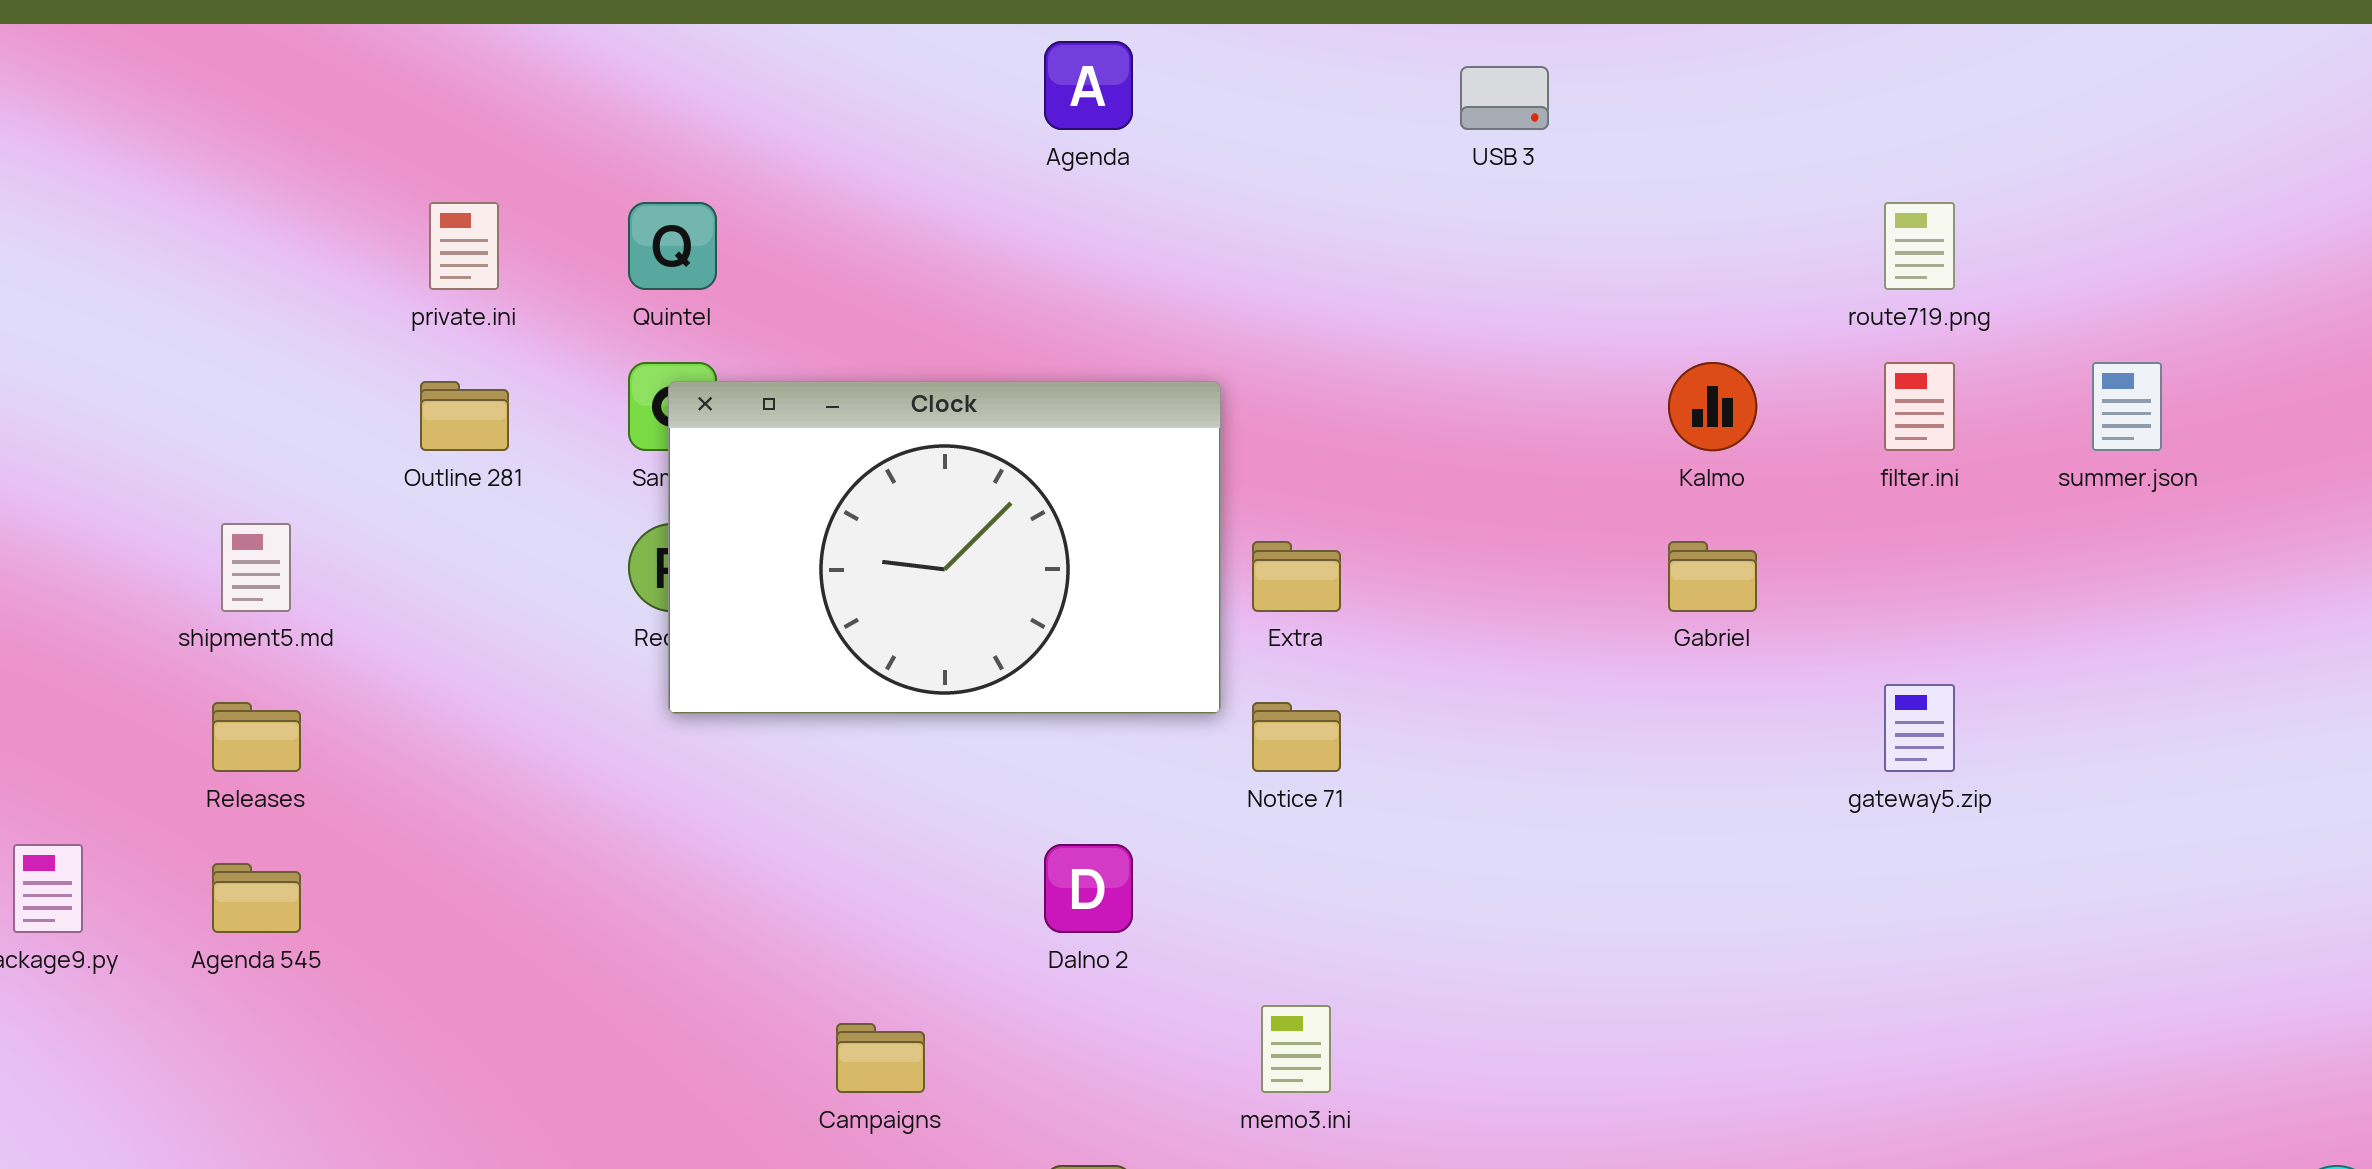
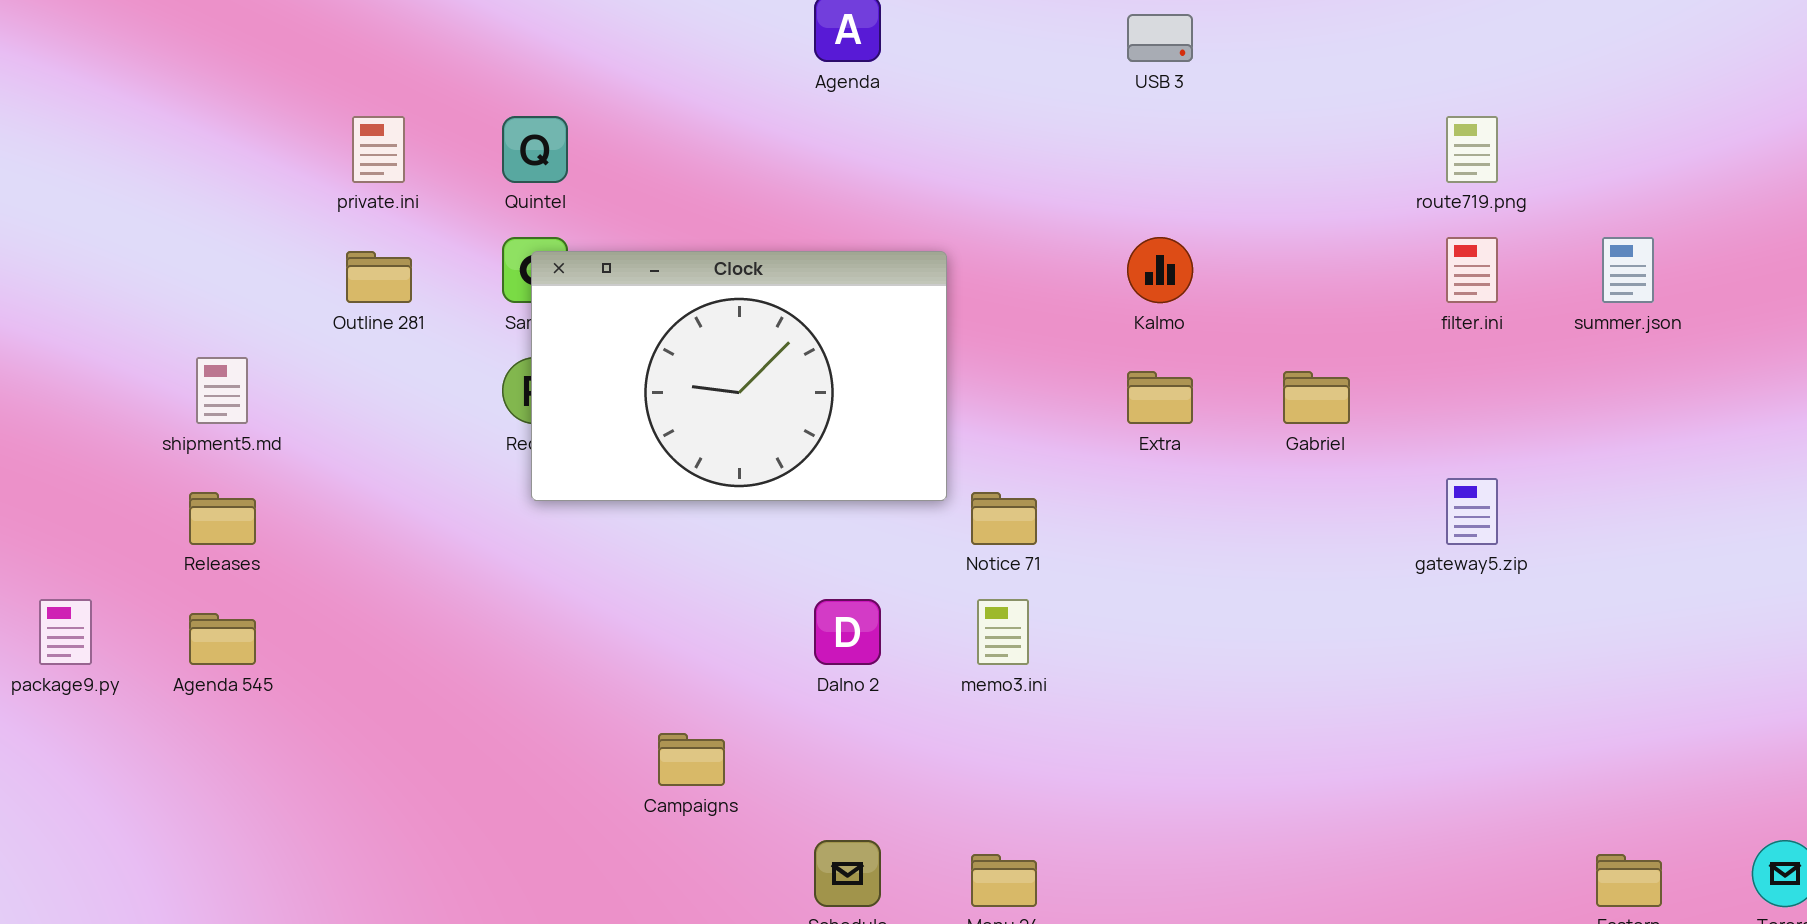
Kalmo: [1668,362,1757,451] -> [1127,237,1193,303], moved
Extra: [1252,541,1341,612] -> [1127,371,1193,424], moved
memo3.ini: [1261,1005,1331,1093] -> [977,599,1029,665], moved

